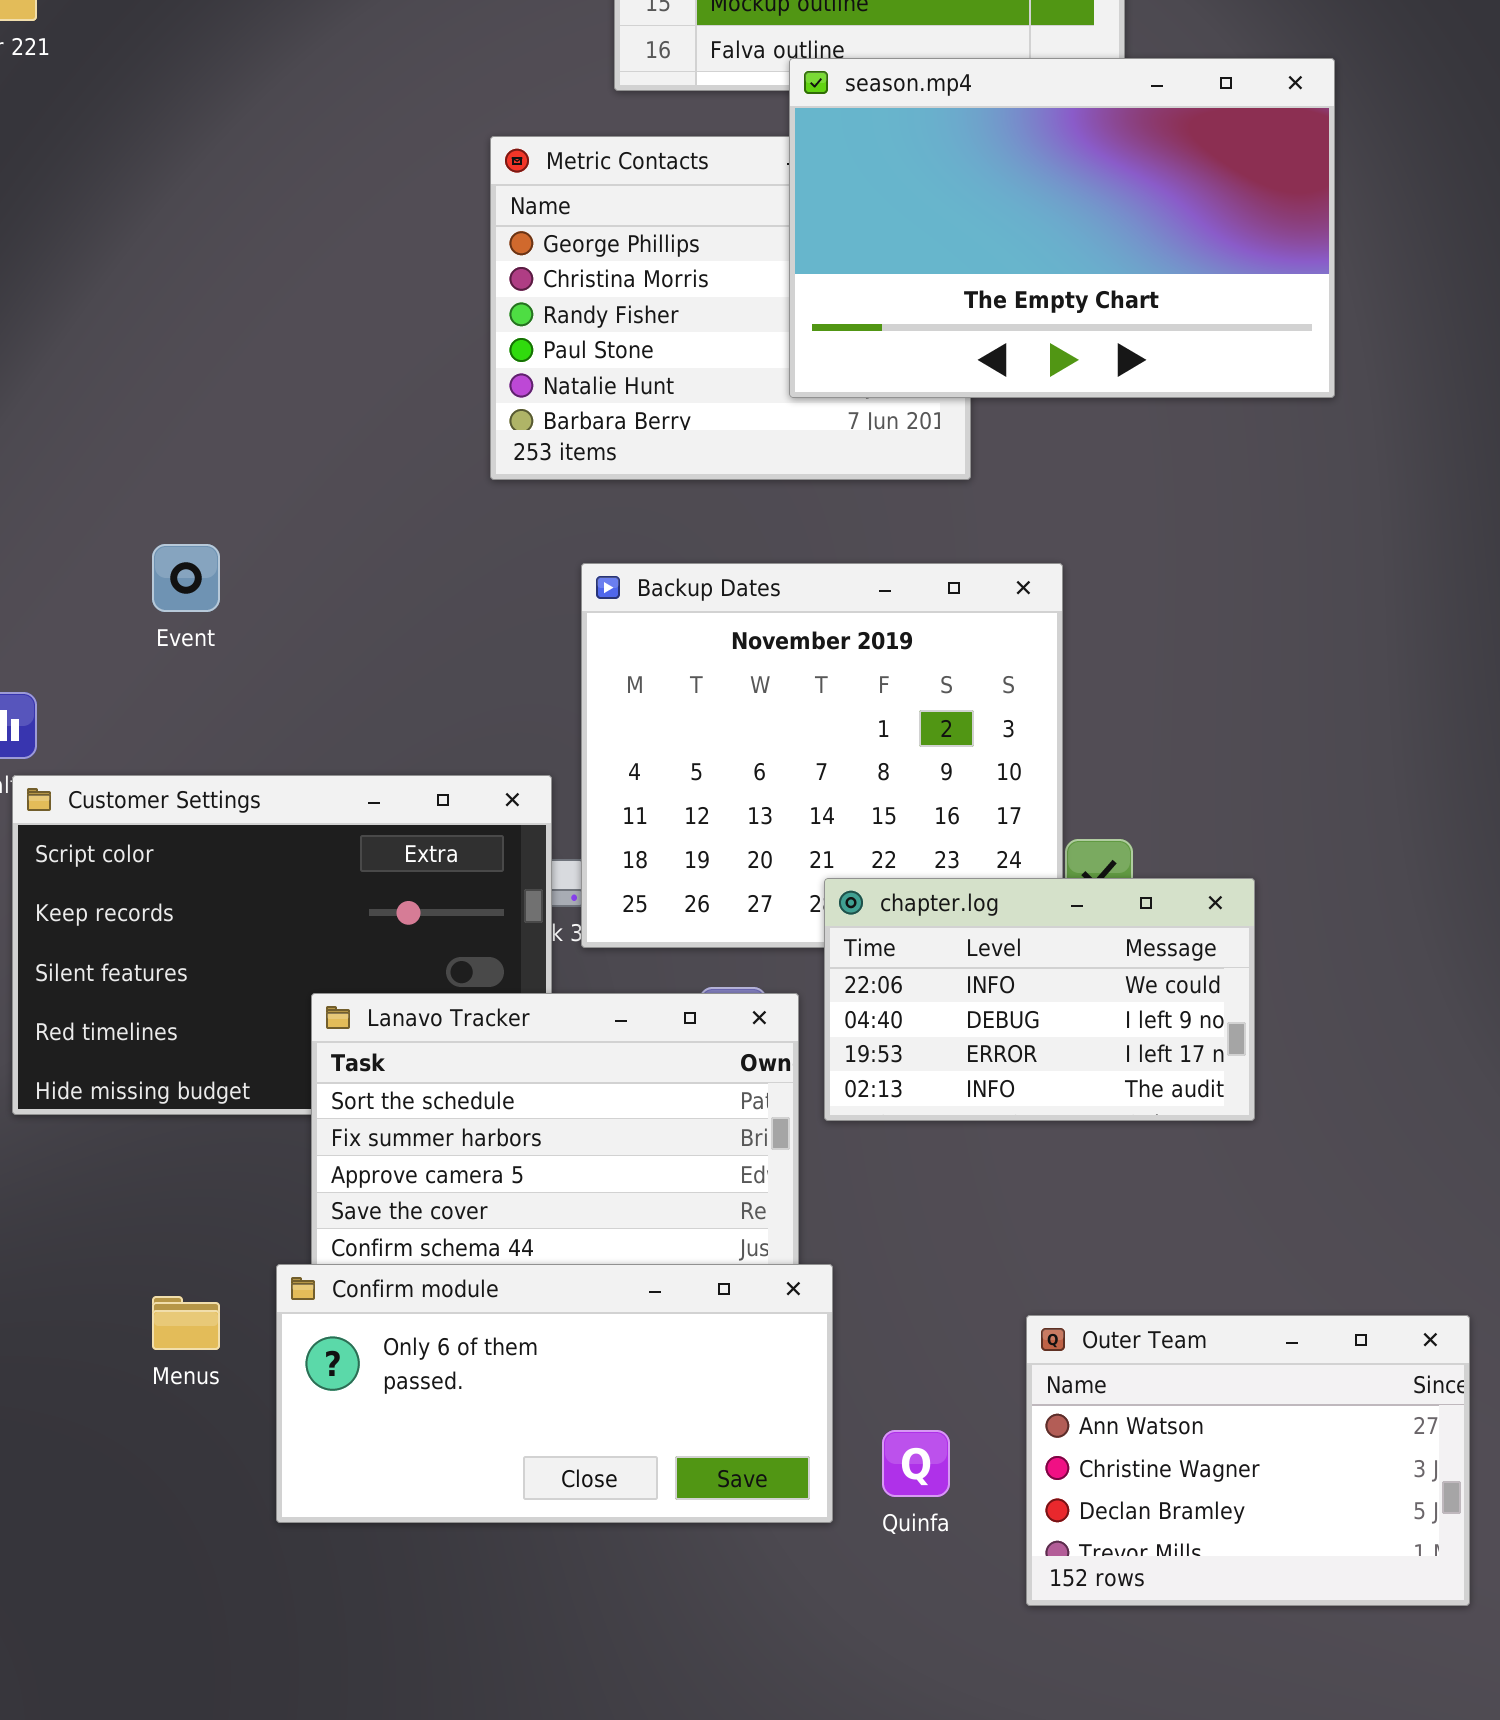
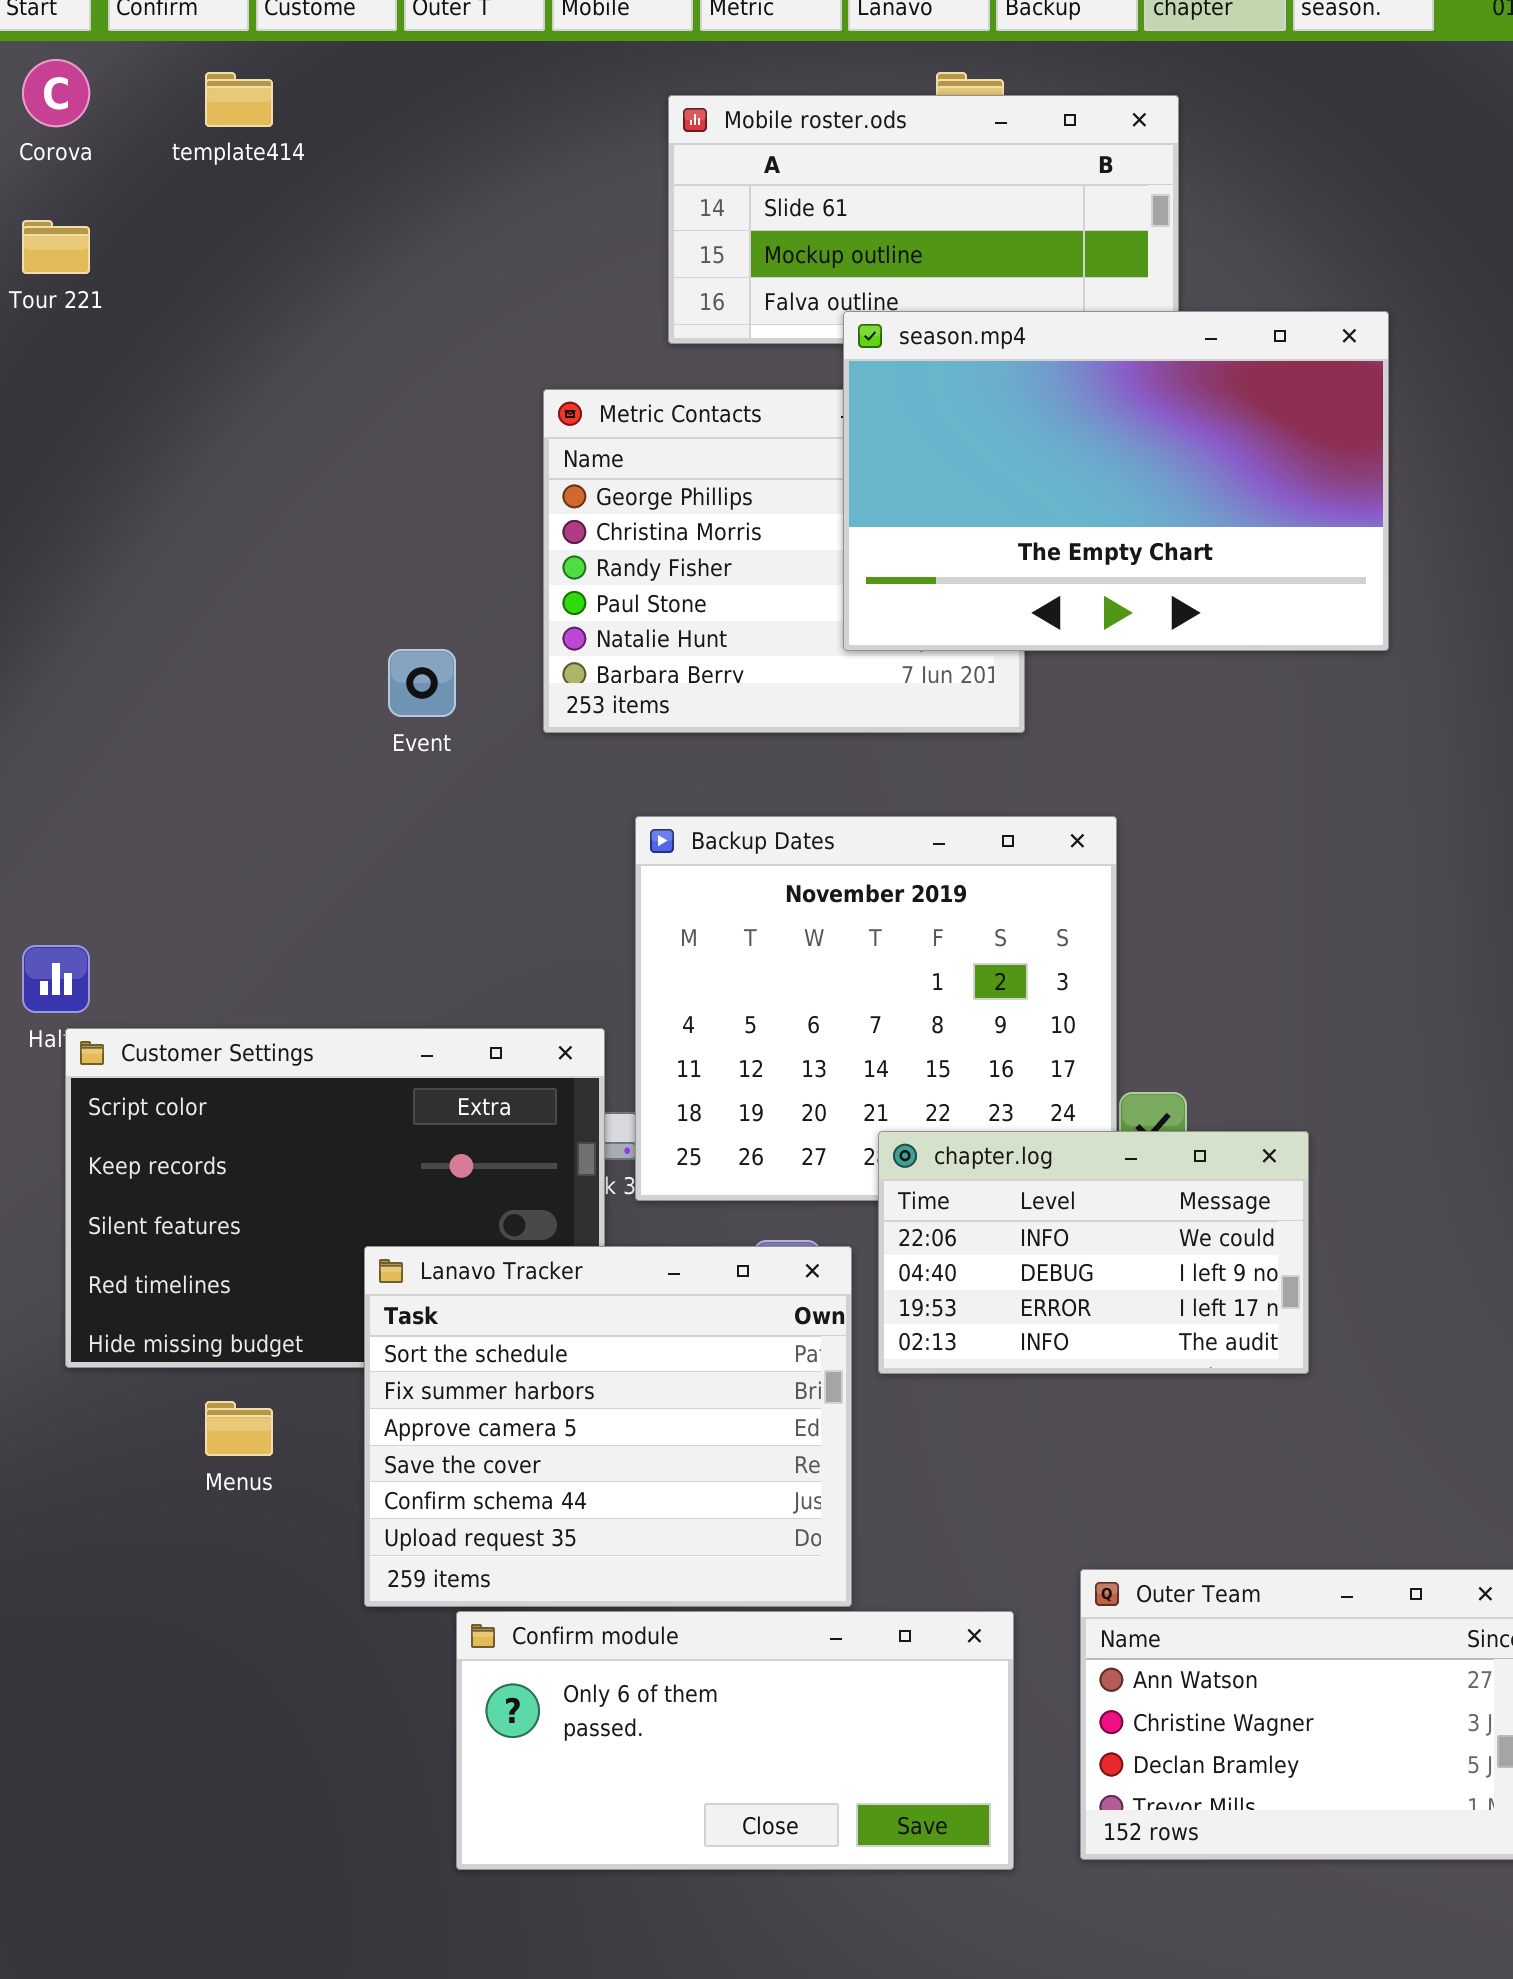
Event: [152,544,220,612] -> [388,649,456,717], moved
Confirm module: [276,1264,833,1523] -> [456,1611,1014,1870], moved
Menus: [152,1296,220,1350] -> [205,1401,273,1456], moved

